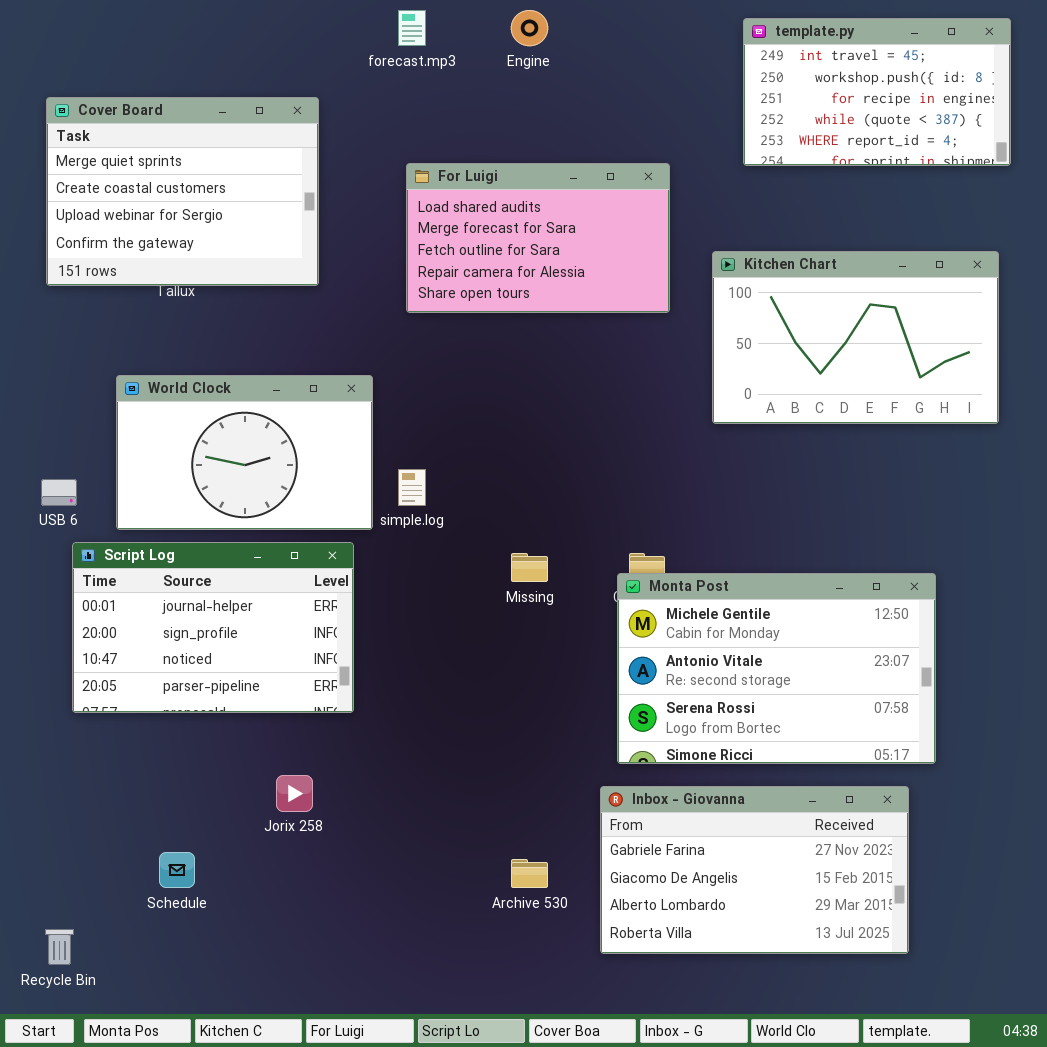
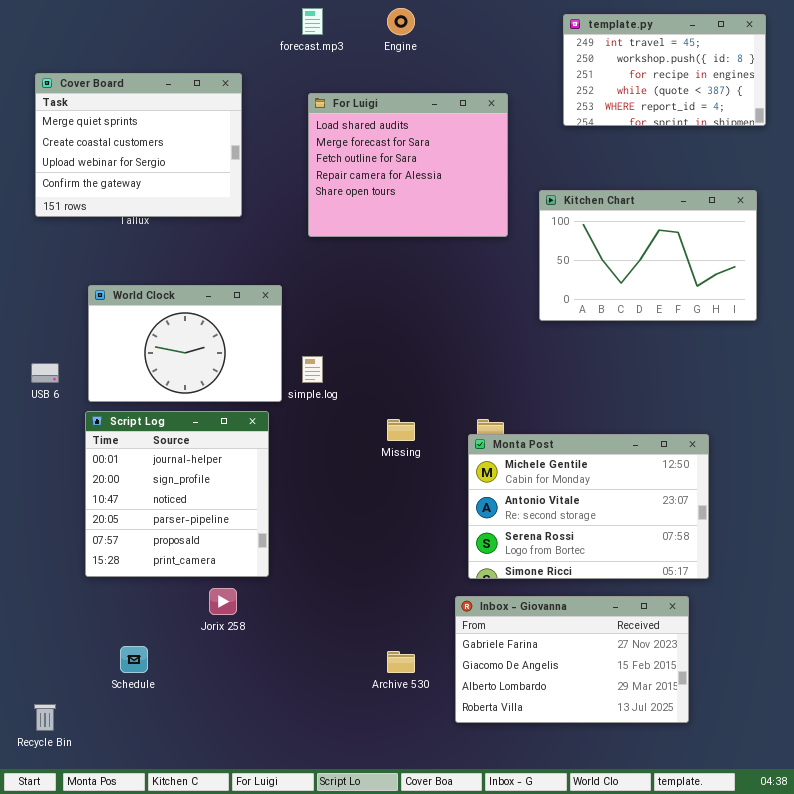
For Luigi: [406,163,670,313] -> [308,93,508,237], resized
Script Log: [72,542,354,713] -> [85,411,269,577], resized

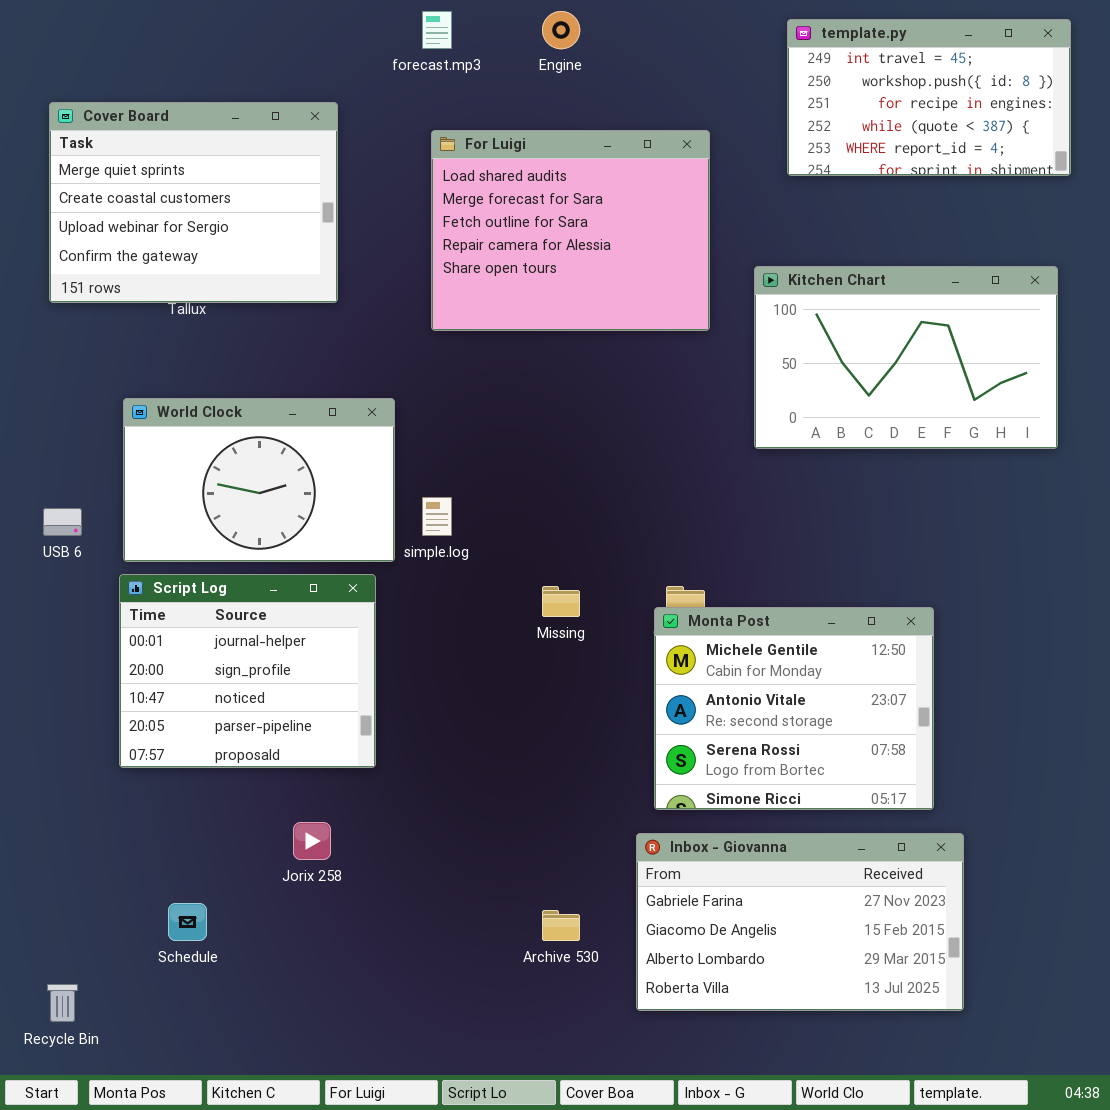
Script Log: [85,411,269,577] -> [119,574,376,768], resized
Monta Post: [468,434,709,579] -> [654,607,934,810], resized

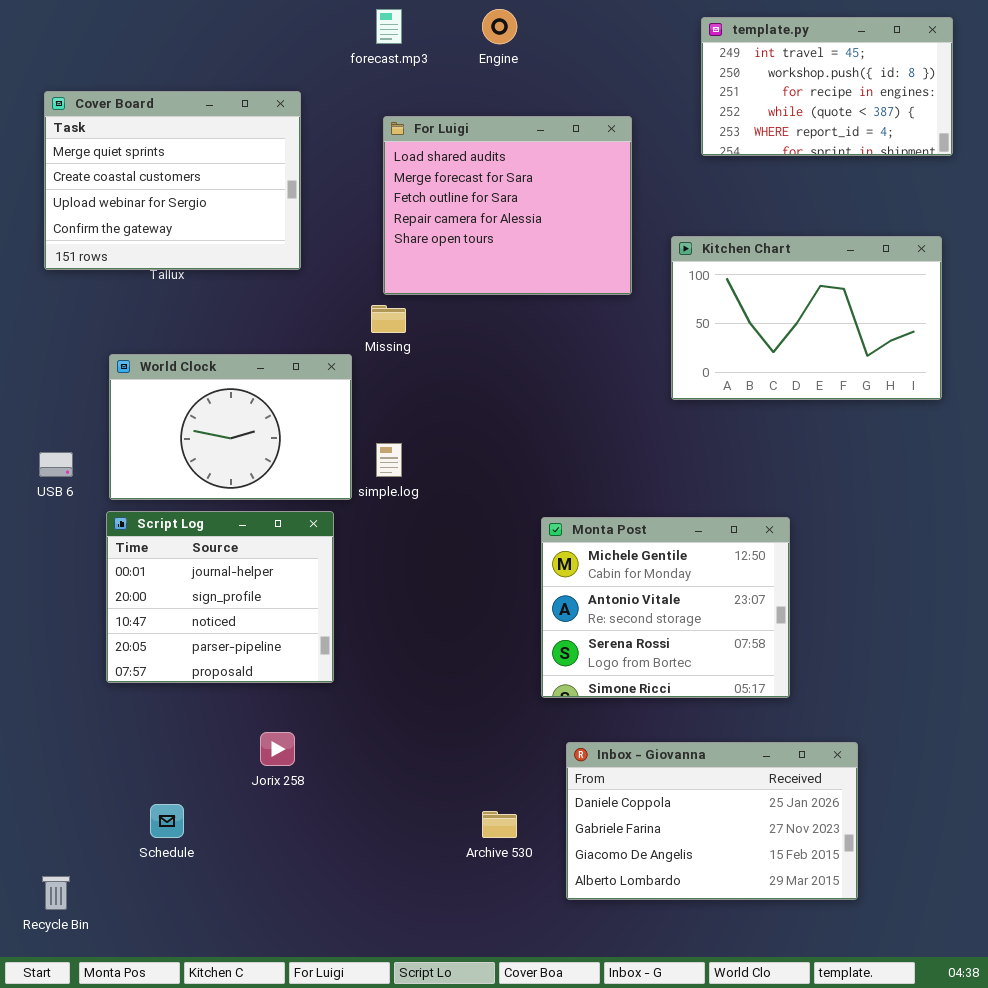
Missing: [542,586,580,617] -> [371,305,406,333], moved
Monta Post: [654,607,934,810] -> [541,517,790,698], moved
Inbox - Giovanna: [636,833,964,1011] -> [566,742,858,900], scrolled up 1 row

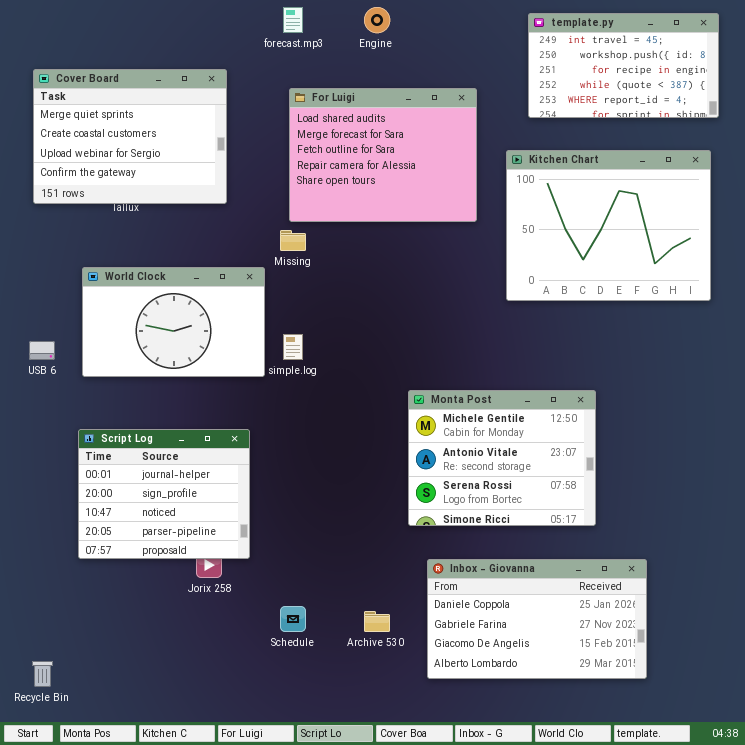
Kitchen Chart: [671,236,942,400] -> [506,150,711,301], resized
Script Log: [106,511,334,683] -> [78,429,250,559], moved
Schedule: [150,804,184,838] -> [280,606,306,632], moved

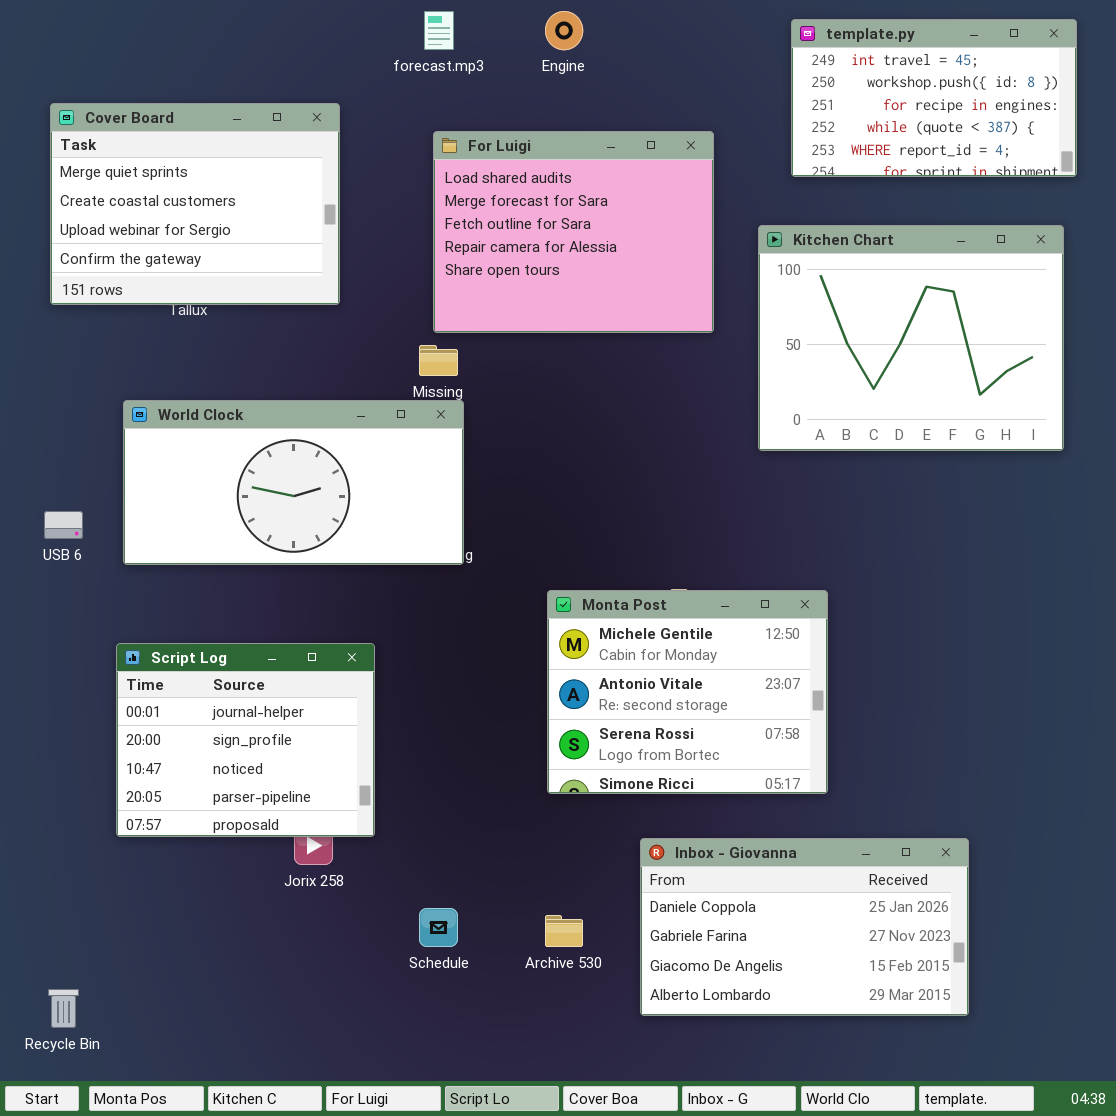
World Clock: [82,267,265,377] -> [123,400,464,565], resized
Monta Post: [408,390,596,526] -> [547,590,828,794], moved

